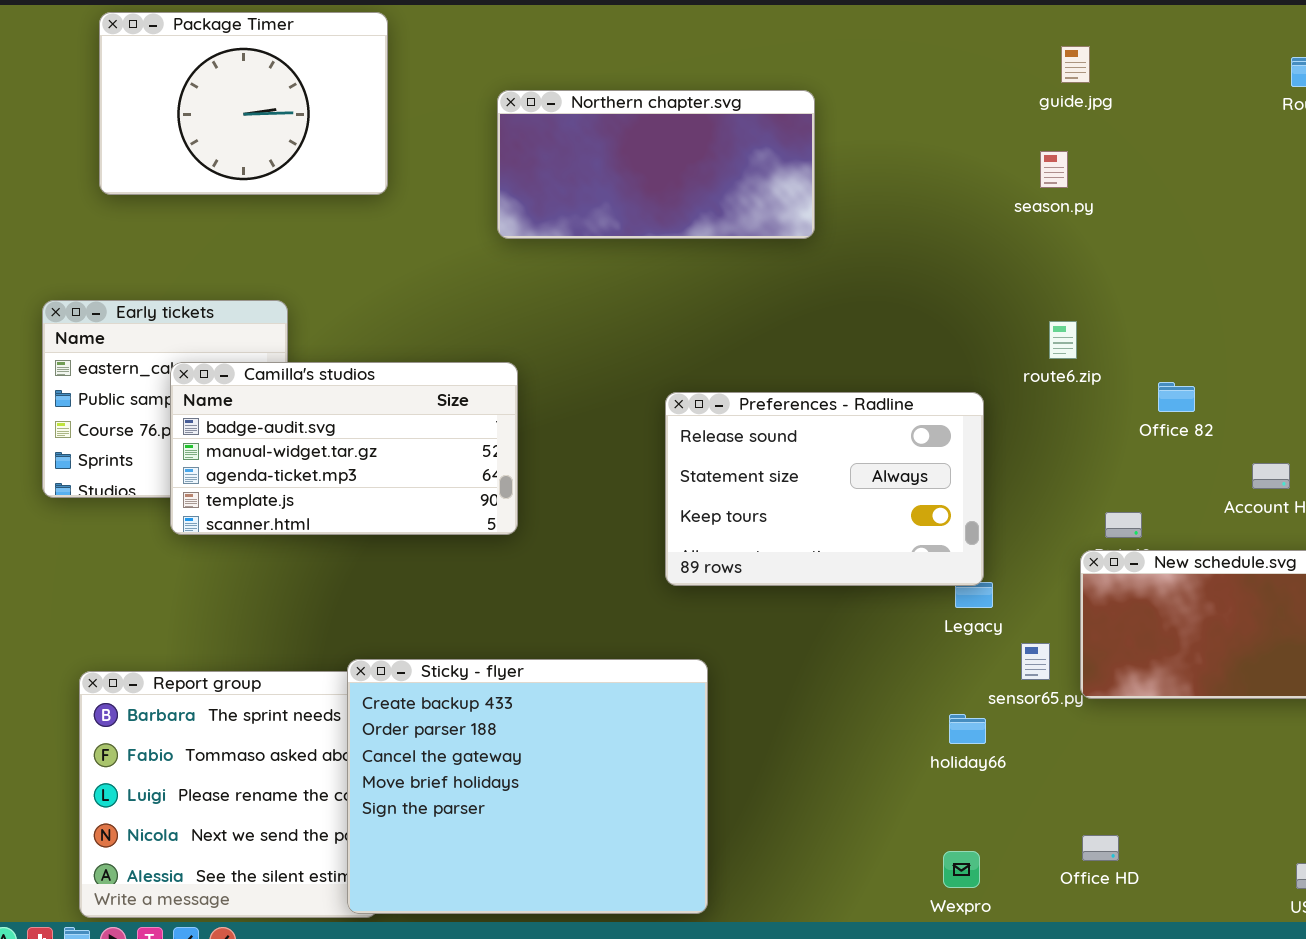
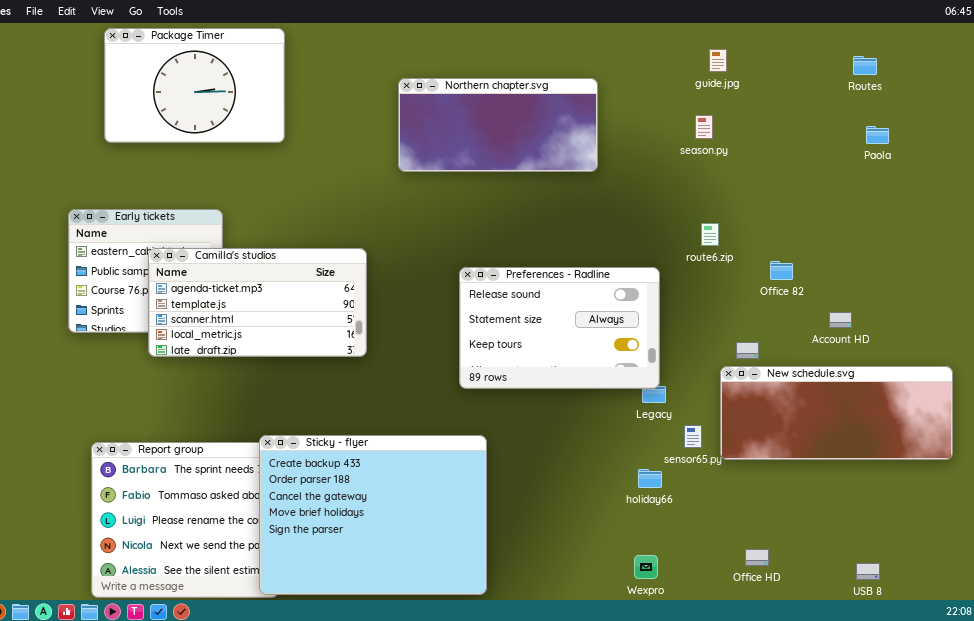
Northern chapter.svg: [497,90,815,239] -> [398,78,598,172], moved
Camilla's studios: [170,362,518,535] -> [148,248,367,357], scrolled down 2 rows
Office HD: [1082,835,1119,861] -> [745,549,769,566], moved

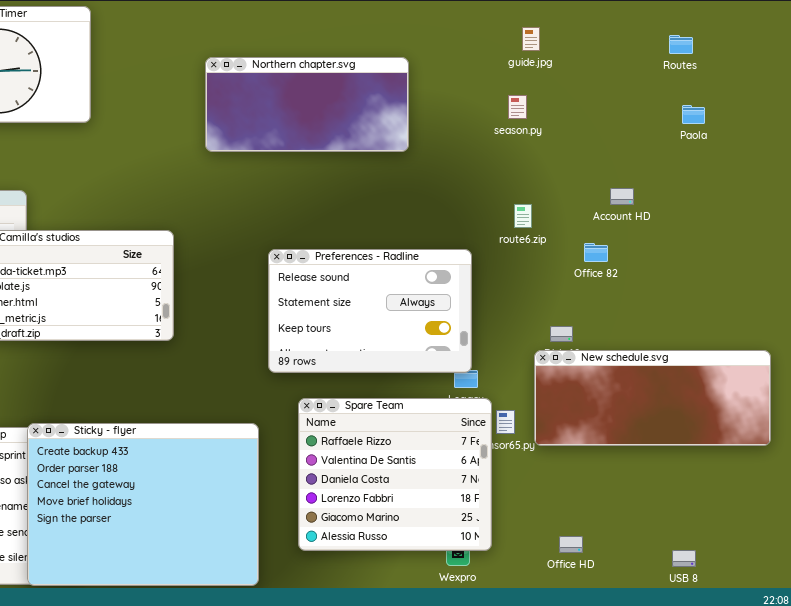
Account HD: [829,312,852,328] -> [610,188,634,205], moved
Spare Team: none -> [298,398,492,551], opened
Sticky - flyer: [259,435,487,595] -> [27,423,259,586], moved

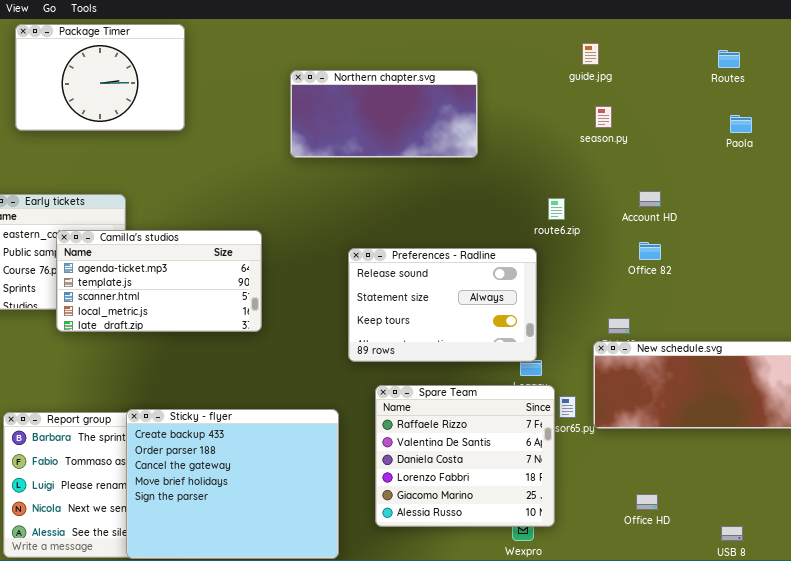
season.py: [508,95,527,119] -> [595,106,612,128], moved
Account HD: [610,188,634,205] -> [639,191,661,207], moved
route6.zip: [514,204,532,228] -> [548,198,565,220], moved
Office HD: [559,536,583,553] -> [636,494,658,510], moved

